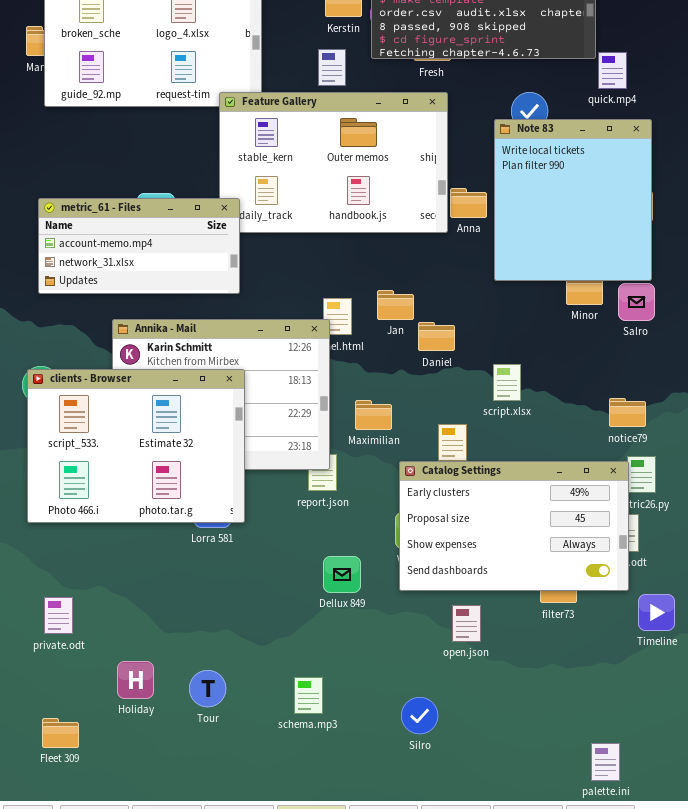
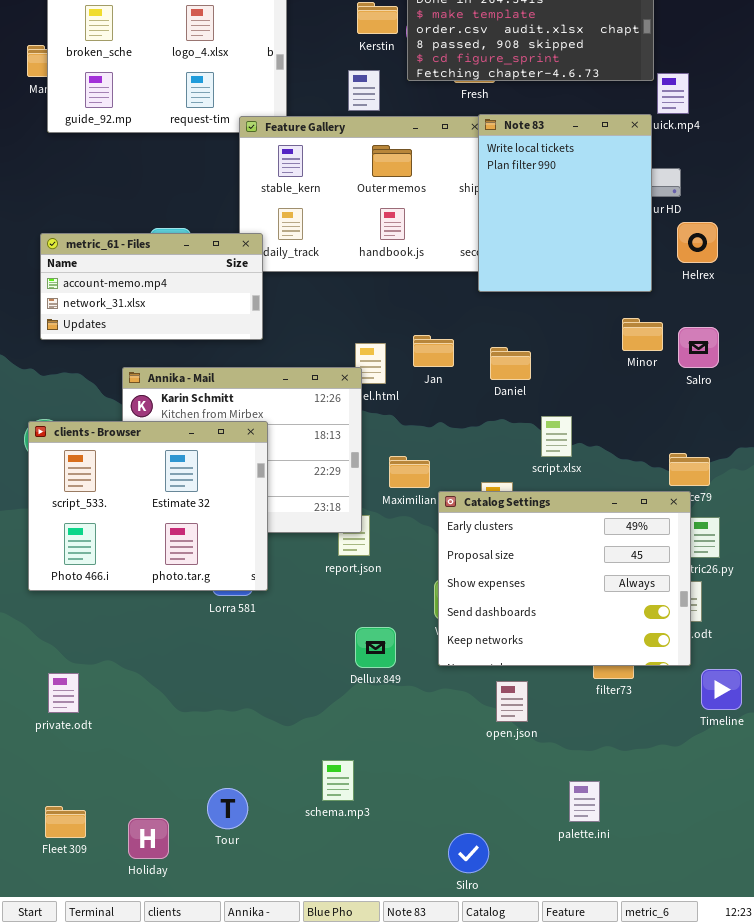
Note 83: [494,119,652,281] -> [478,114,652,292], moved
Daniel: [418,322,455,351] -> [490,347,531,380], moved
Catalog Settings: [399,461,629,591] -> [438,491,691,666], resized
Holiday: [117,661,154,699] -> [128,818,169,859], moved
Tour: [189,670,226,707] -> [207,788,248,829], moved
Silro: [401,697,438,734] -> [448,833,489,873], moved
palette.ini: [591,743,620,781] -> [569,781,600,822], moved

